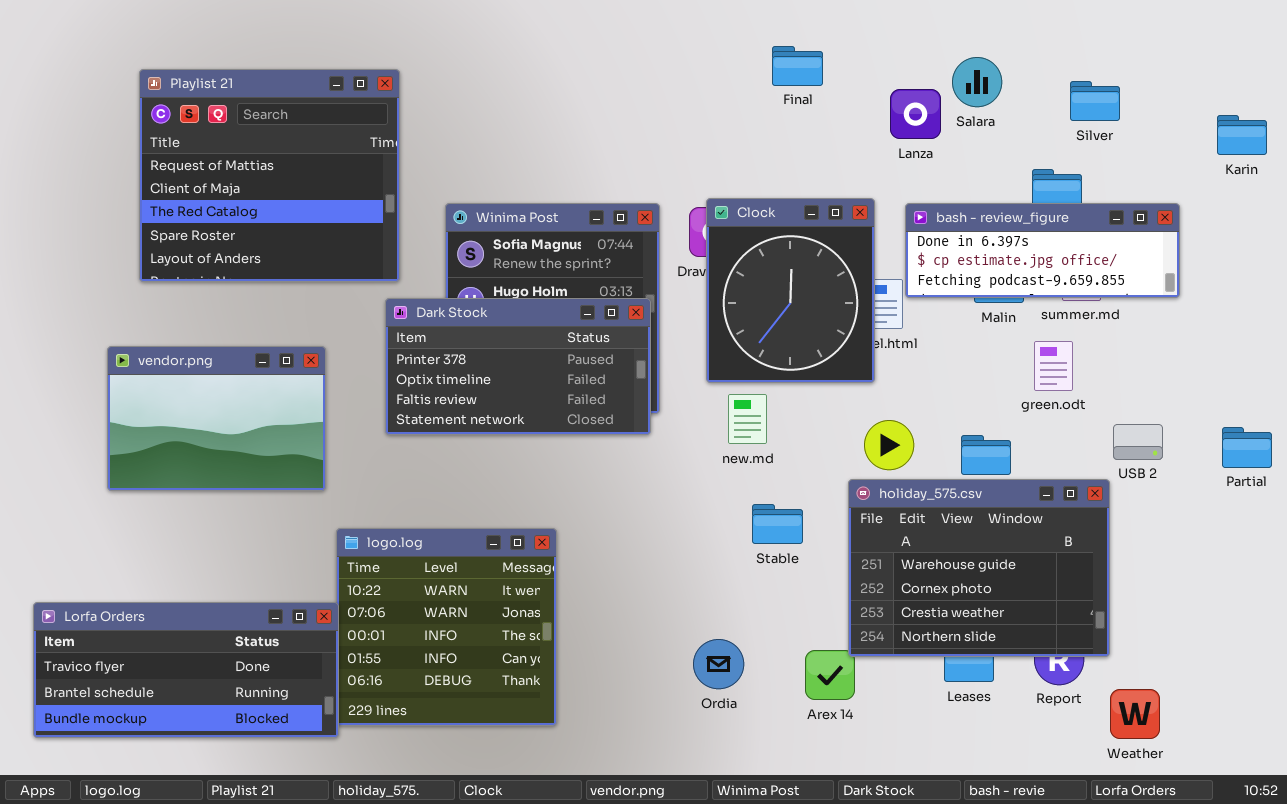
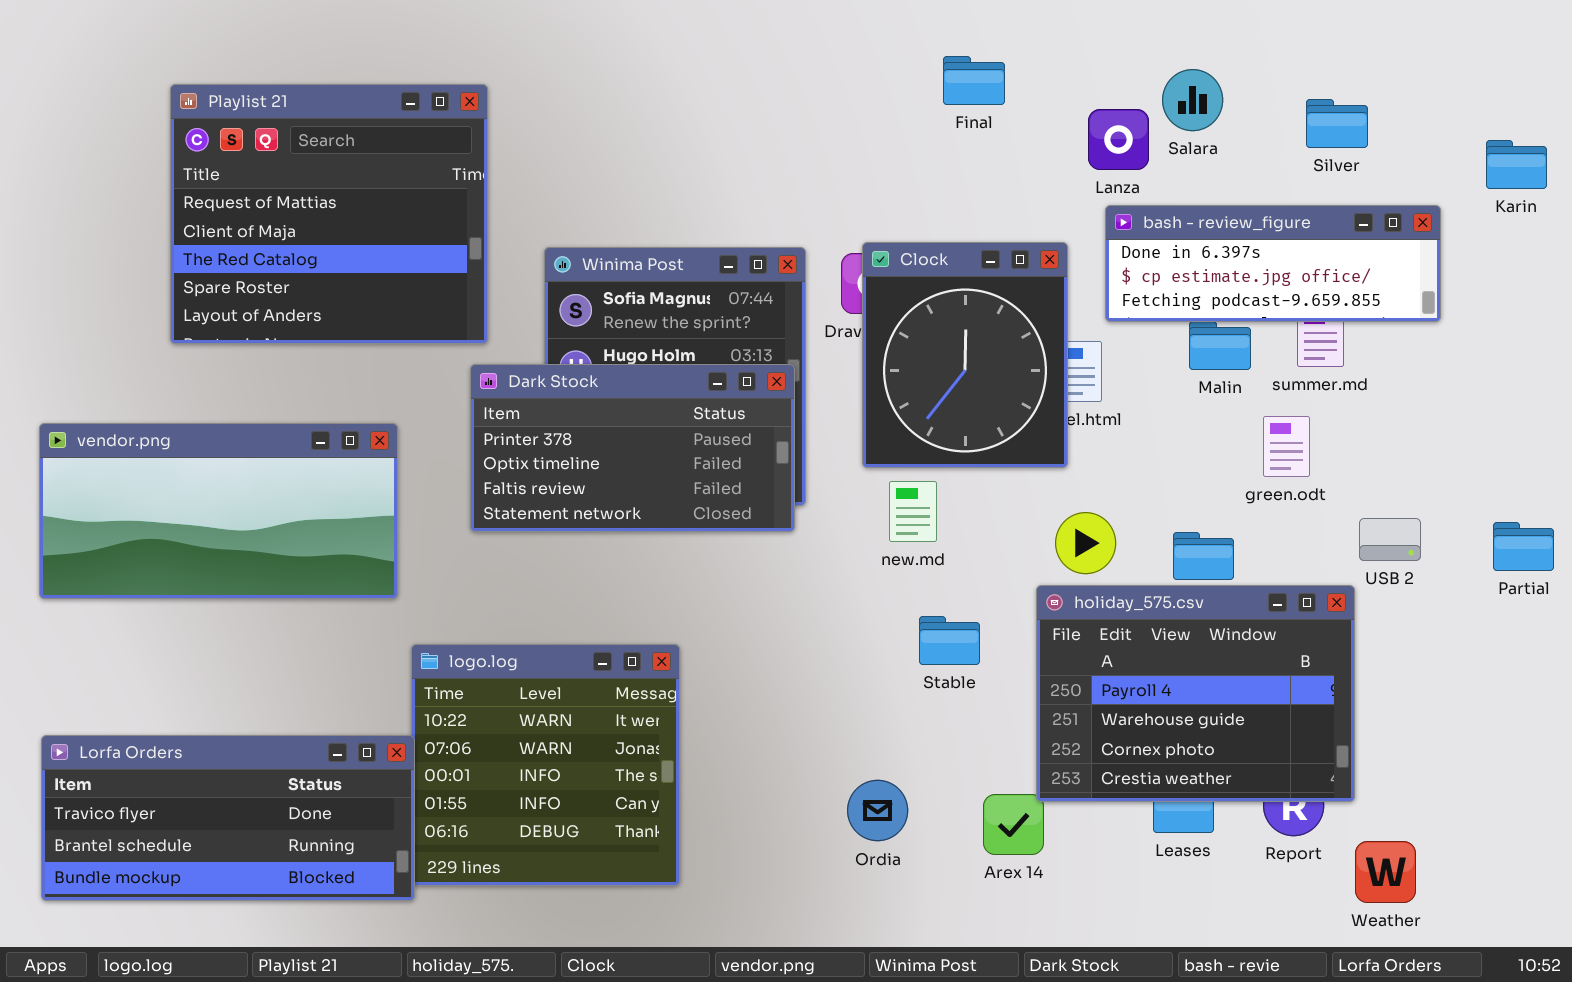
bash - review_figure: [905,203,1180,298] -> [1105,205,1441,322], moved
vendor.png: [107,346,326,491] -> [39,423,398,599], resized
holiday_575.csv: [848,479,1110,657] -> [1036,585,1355,802], scrolled up 1 row

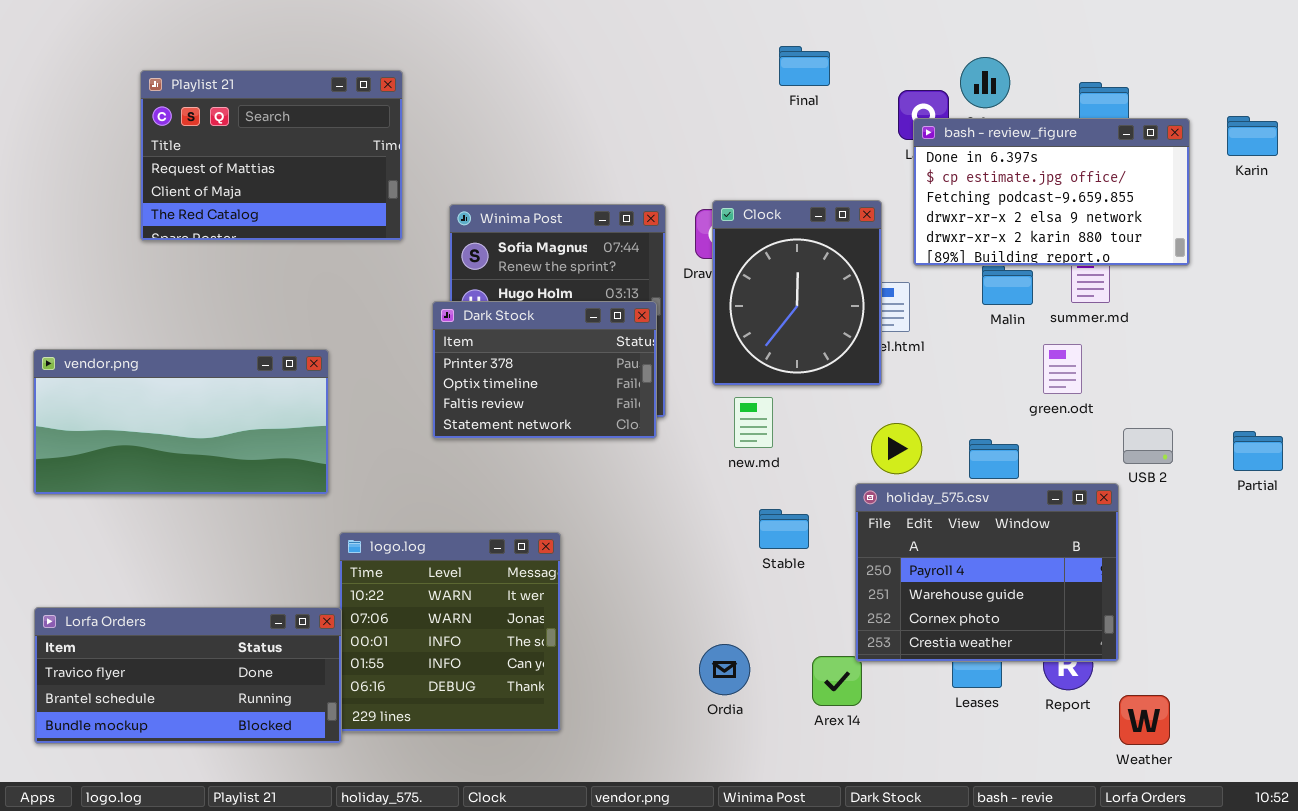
Playlist 21: [170,84,488,344] -> [140,70,403,241], resized
bash - review_figure: [1105,205,1441,322] -> [913,118,1190,266], resized
Dark Stock: [470,364,795,532] -> [432,301,657,439], resized

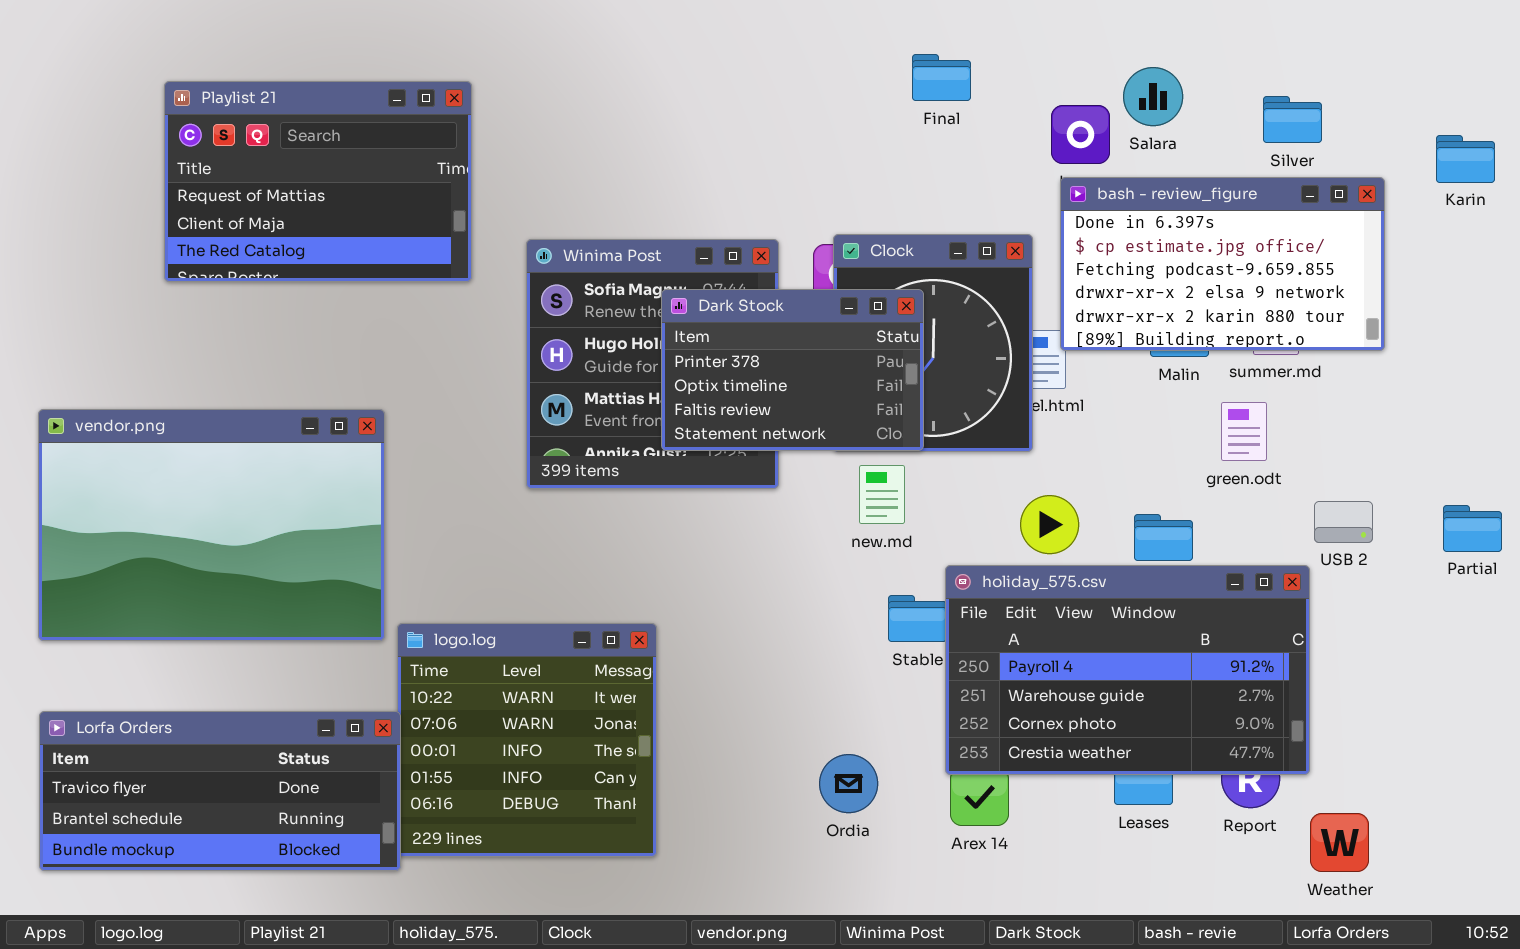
bash - review_figure: [913,118,1190,266] -> [1060,177,1385,351], moved
Dark Stock: [432,301,657,439] -> [661,289,924,451], moved
vendor.png: [33,349,329,495] -> [38,409,385,641], resized
holiday_575.csv: [855,483,1119,662] -> [945,565,1310,775], resized

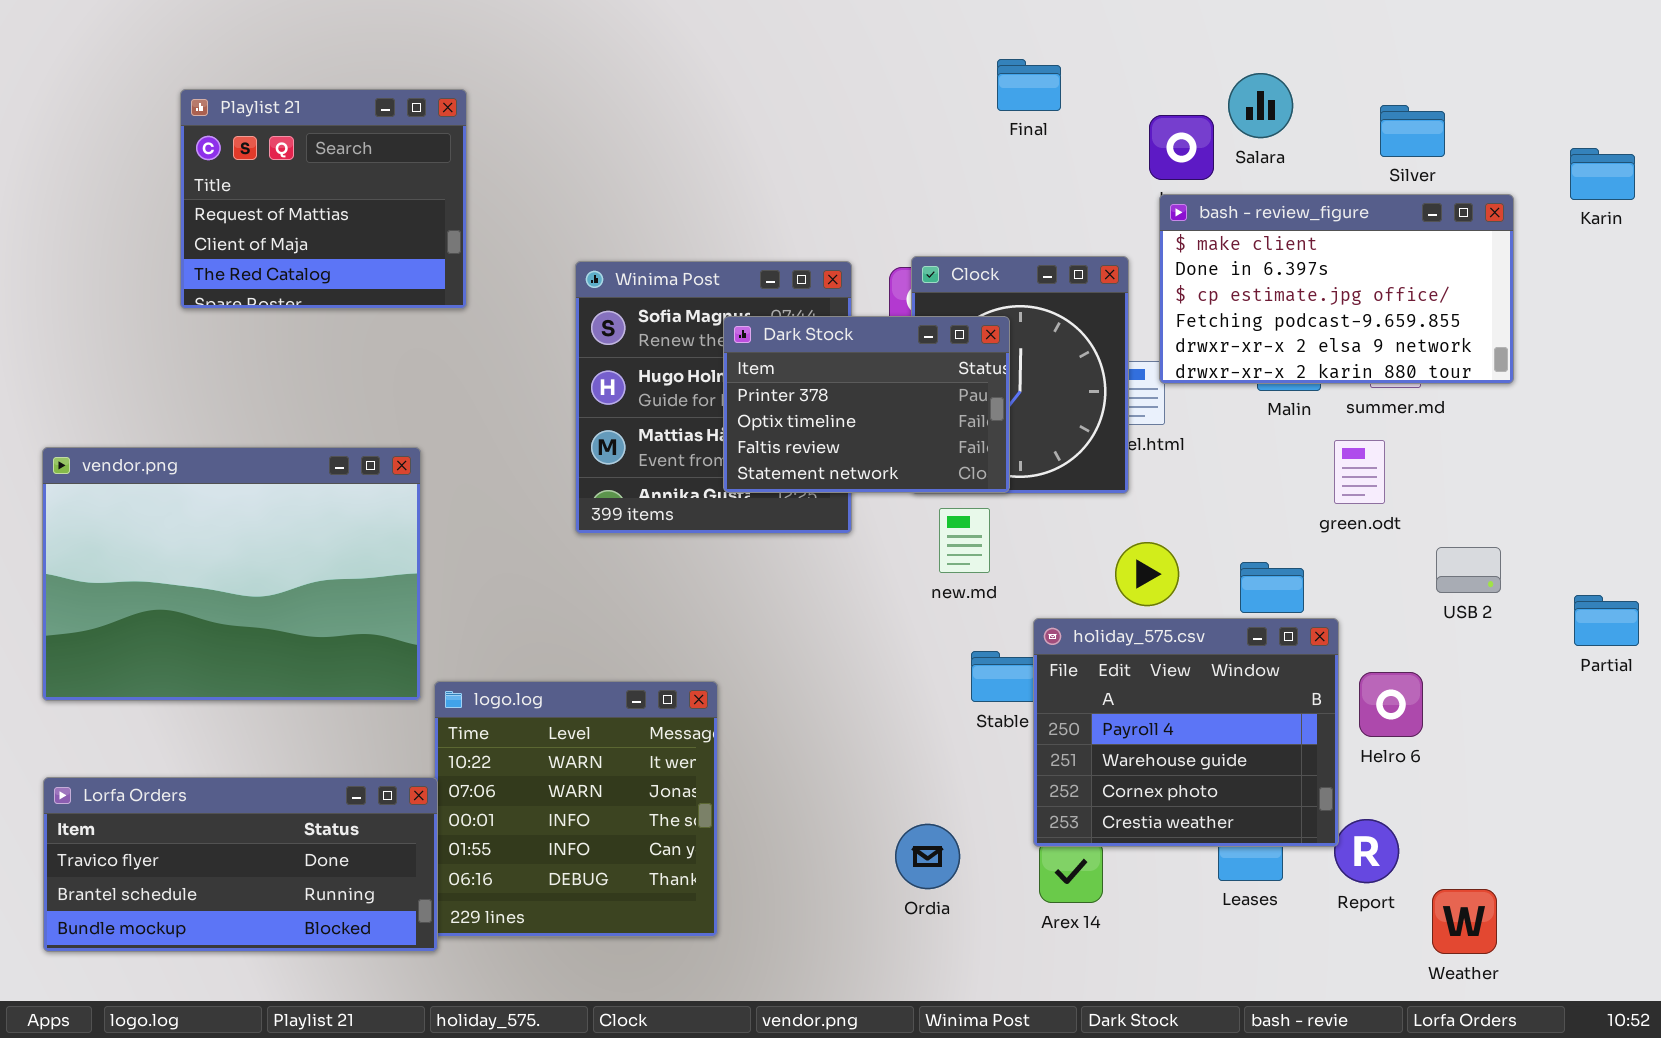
Playlist 21: [164,81,472,282] -> [180,89,467,309], resized
bash - review_figure: [1060,177,1385,351] -> [1159,194,1514,384], scrolled up 1 row
Partial: [1443,505,1502,552] -> [1574,595,1639,646], moved
holiday_575.csv: [945,565,1310,775] -> [1033,618,1339,847], resized

